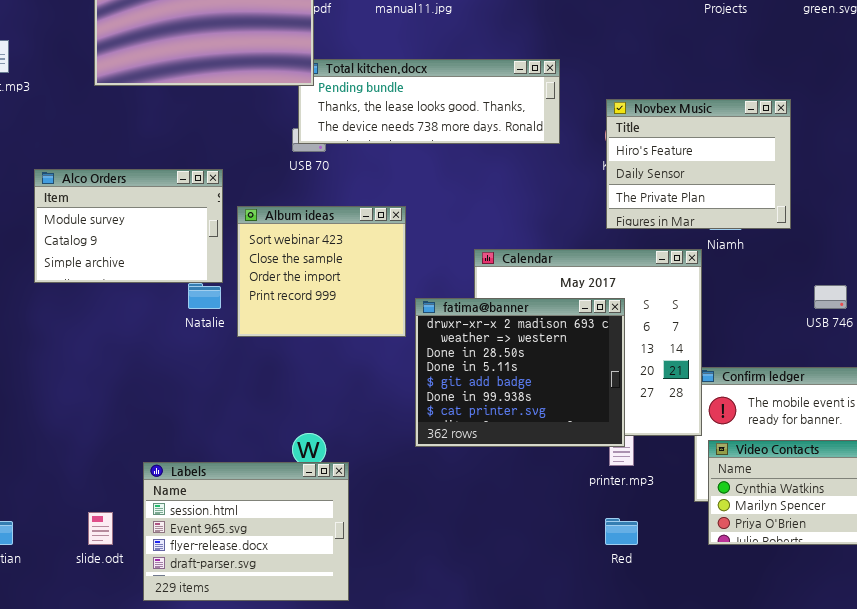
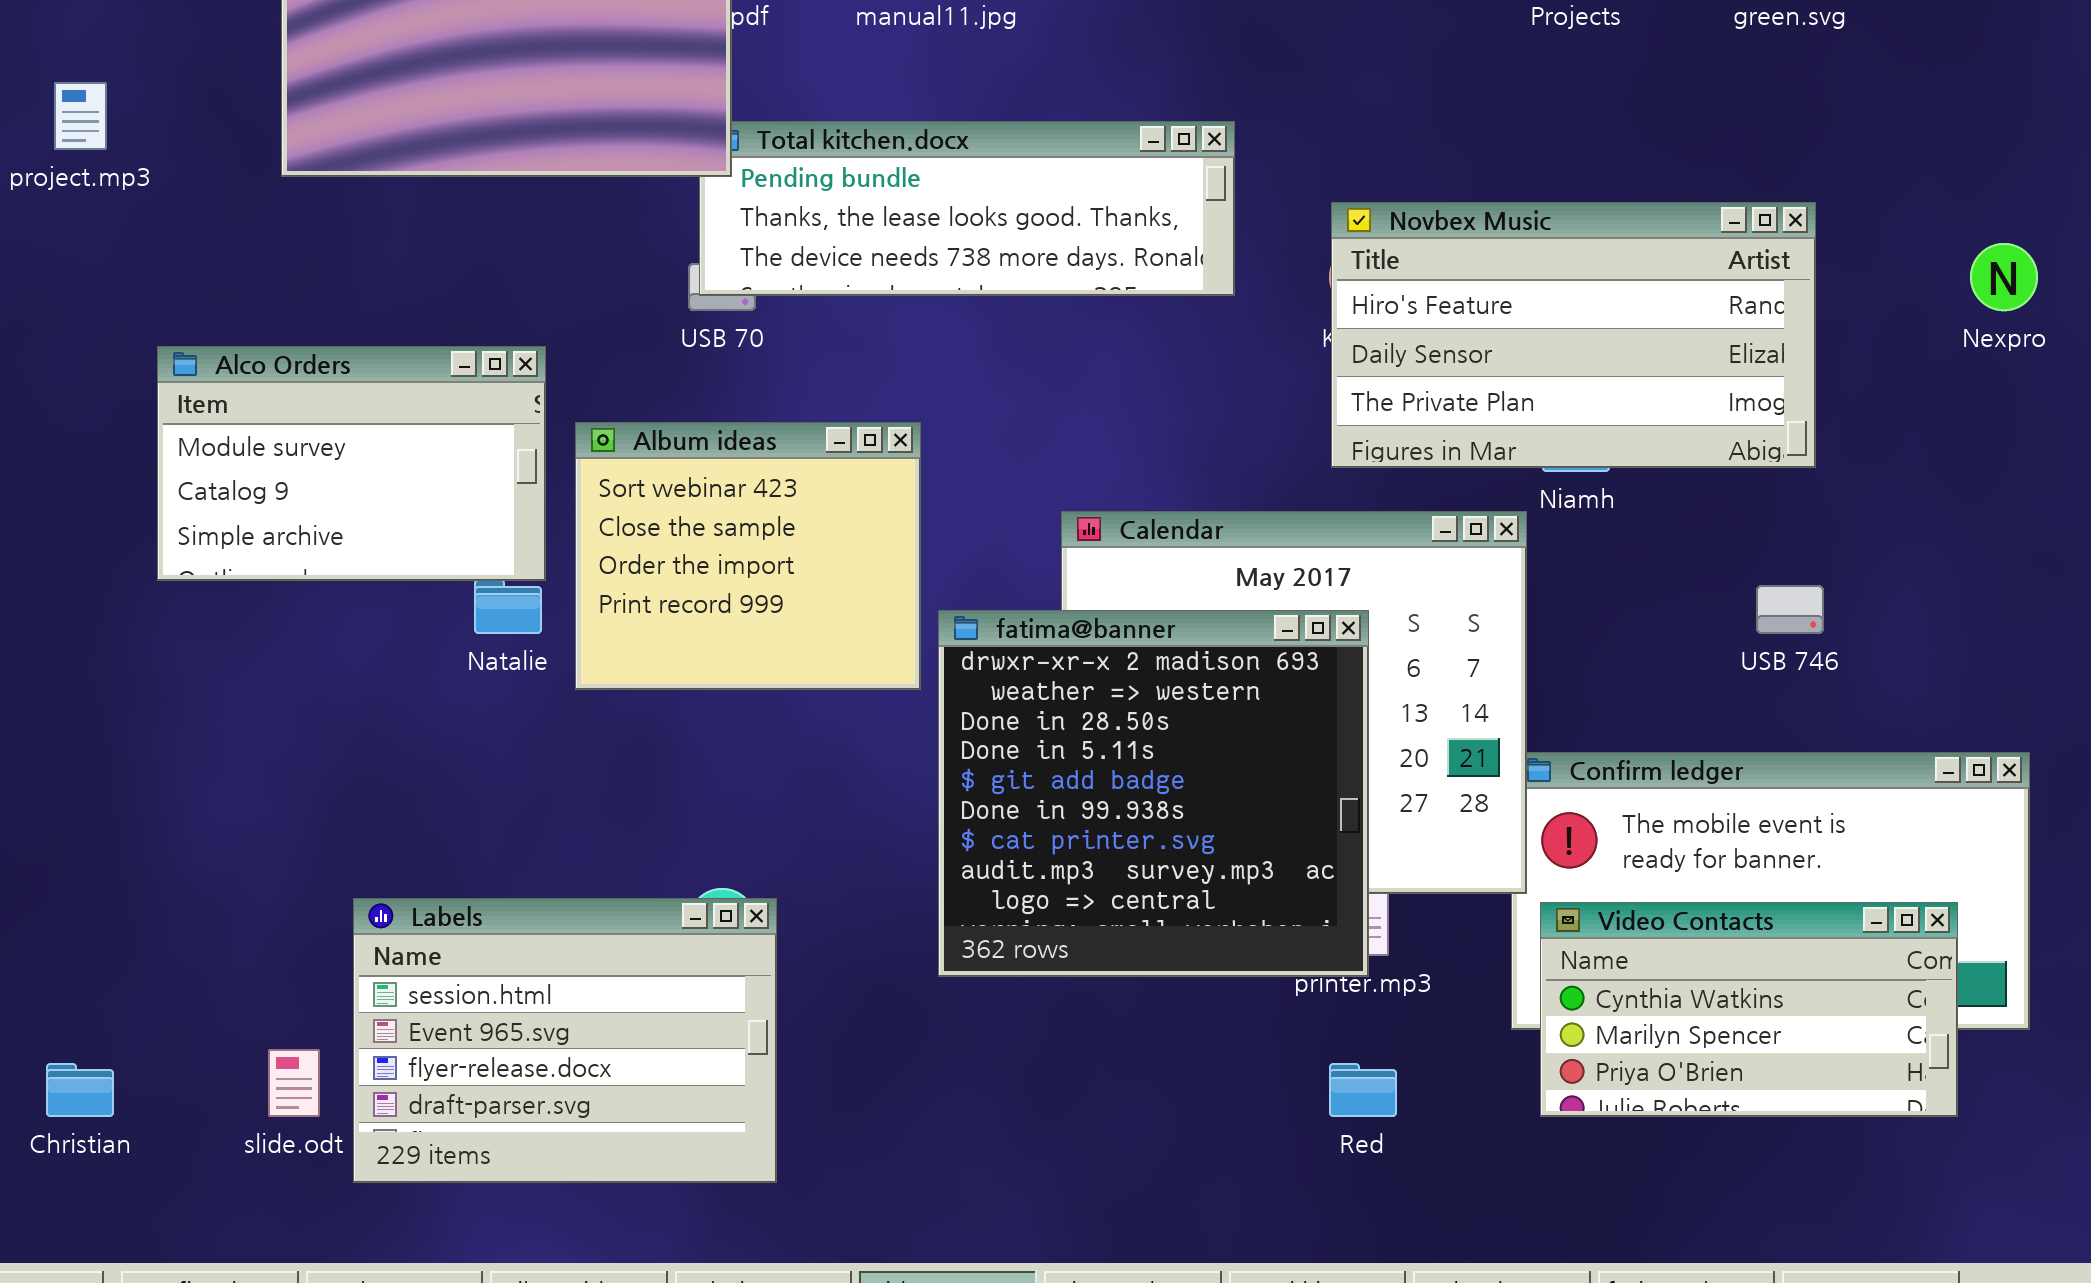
Novbex Music: [606,99,791,229] -> [1331,202,1816,468], resized
fatima@banner: [415,298,625,447] -> [938,610,1369,977], resized
Labels: [143,462,349,601] -> [353,898,777,1183], moved

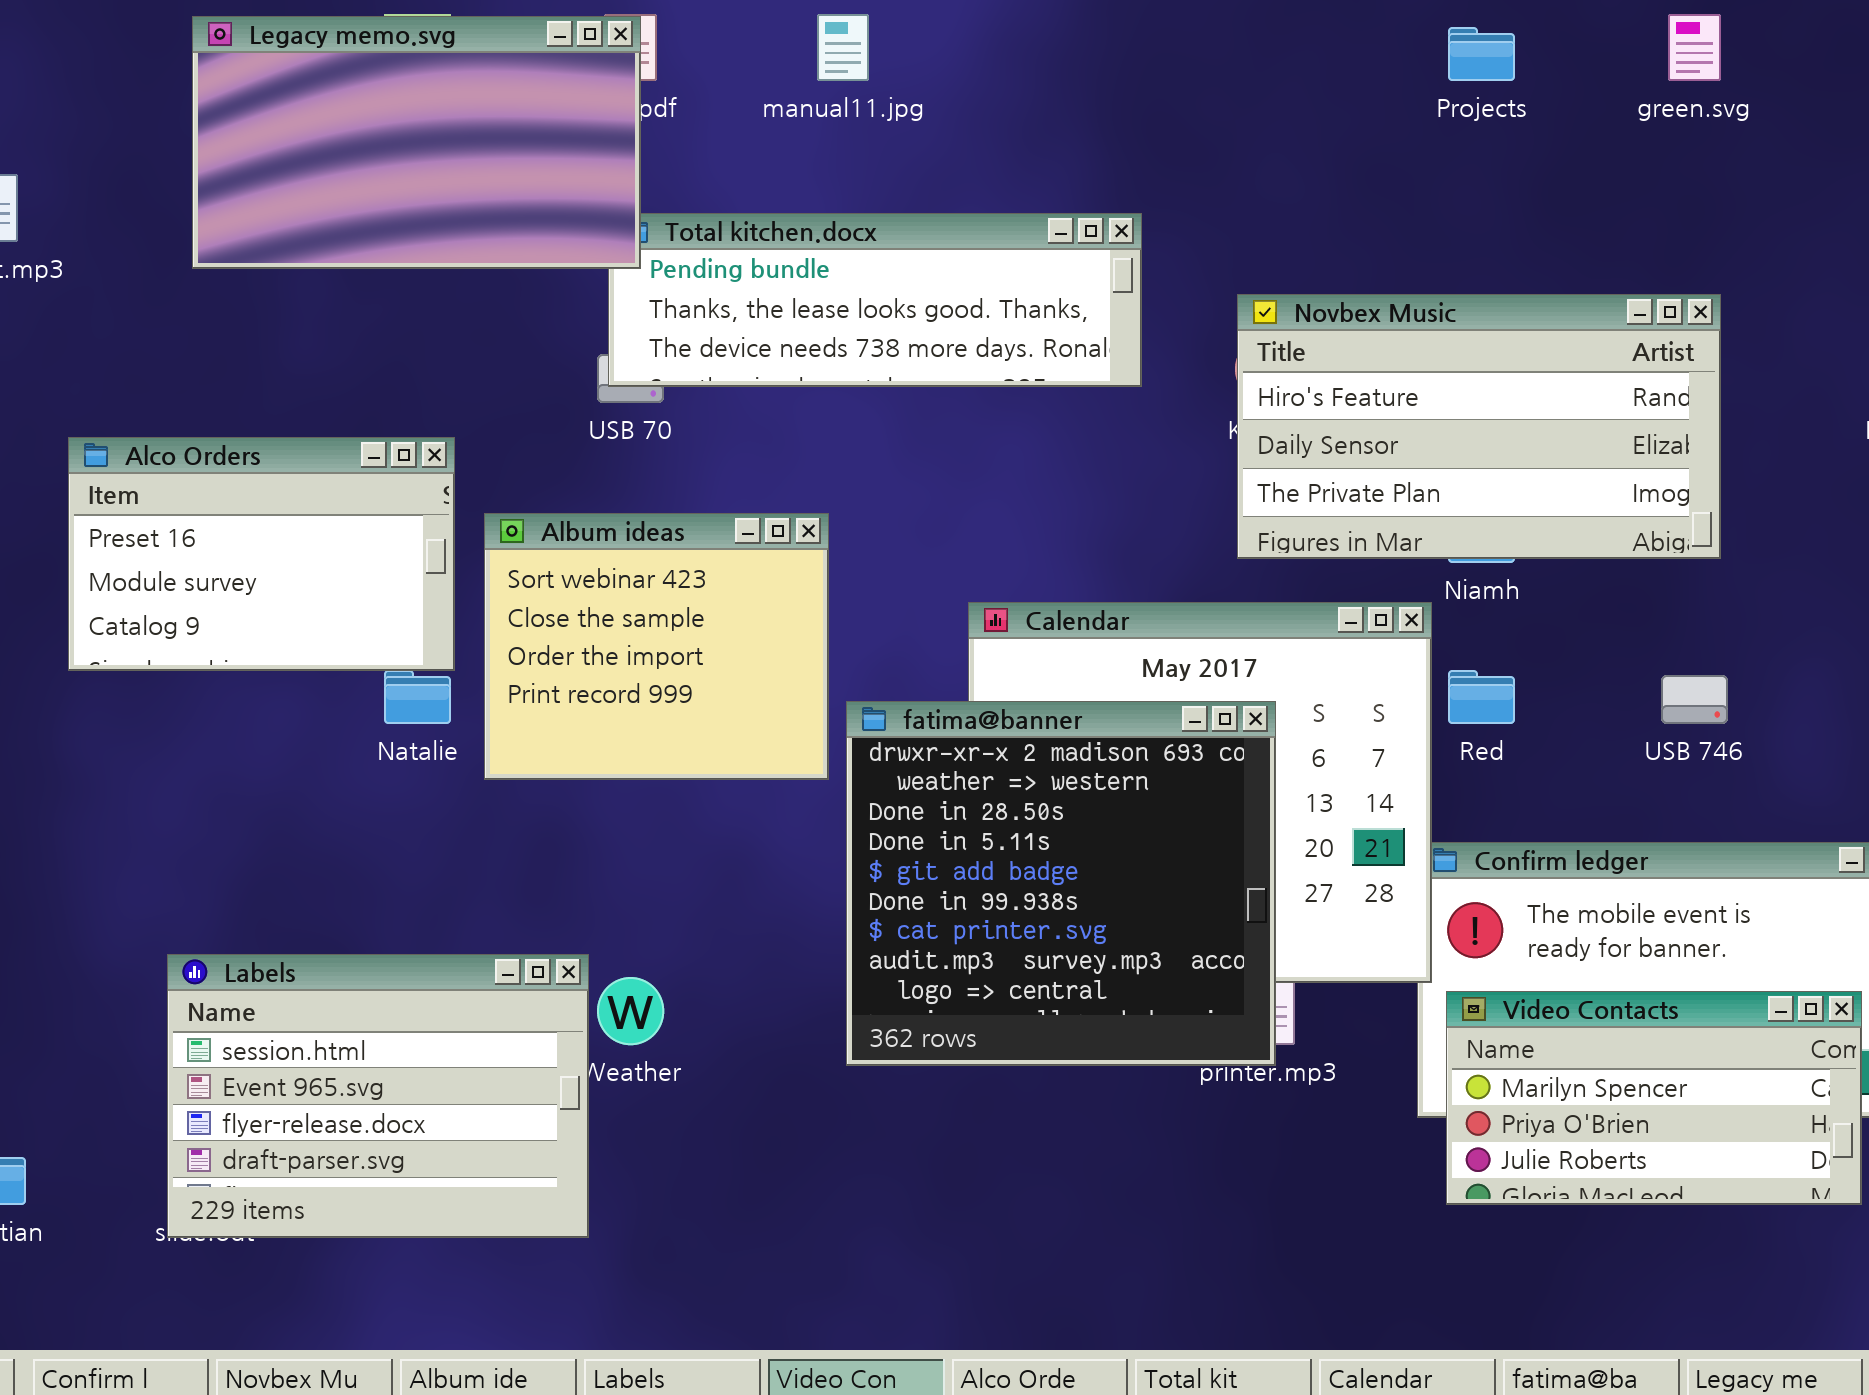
Alco Orders: [157,346,546,581] -> [68,437,455,671], scrolled up 1 row
Labels: [353,898,777,1183] -> [167,954,589,1238], moved
Video Contacts: [1540,902,1958,1117] -> [1446,991,1862,1205], scrolled down 1 row
Red: [1329,1063,1397,1117] -> [1448,670,1515,724], moved

